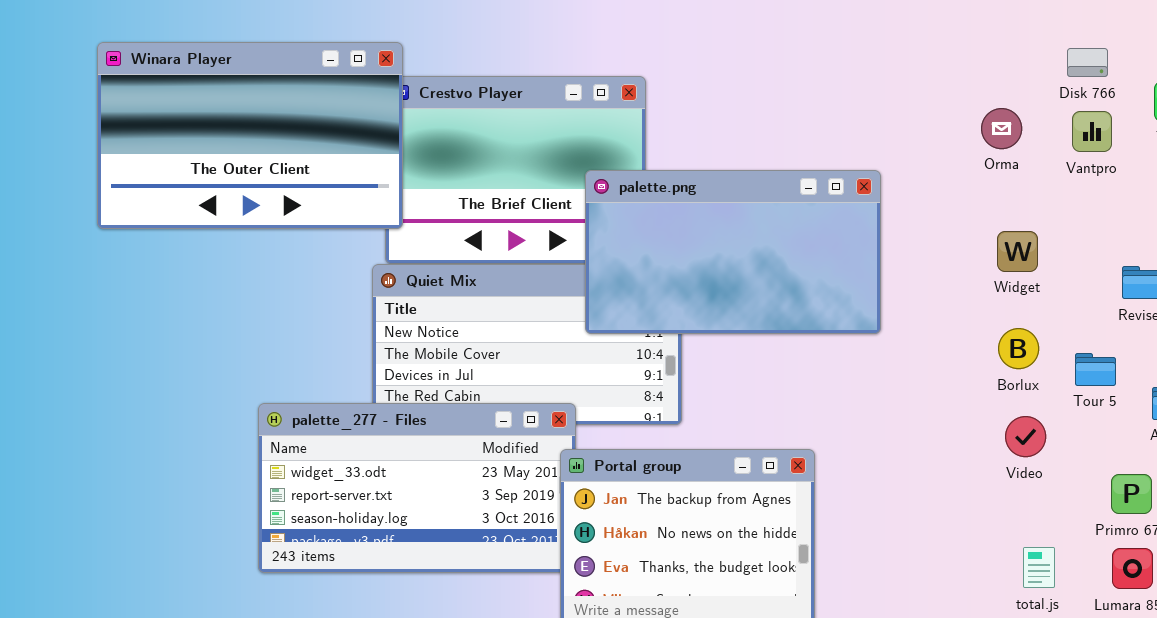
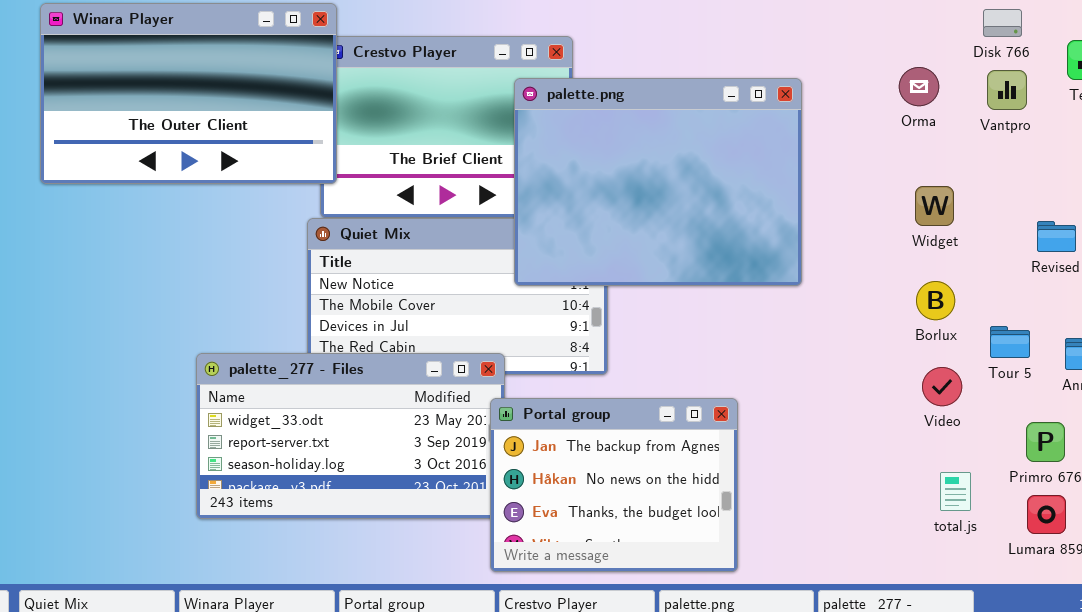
palette.png: [585,170,881,334] -> [514,78,802,286], resized
Tour 5: [1075,353,1116,386] -> [990,326,1030,358], moved
total.js: [1023,547,1055,588] -> [940,472,971,511], moved

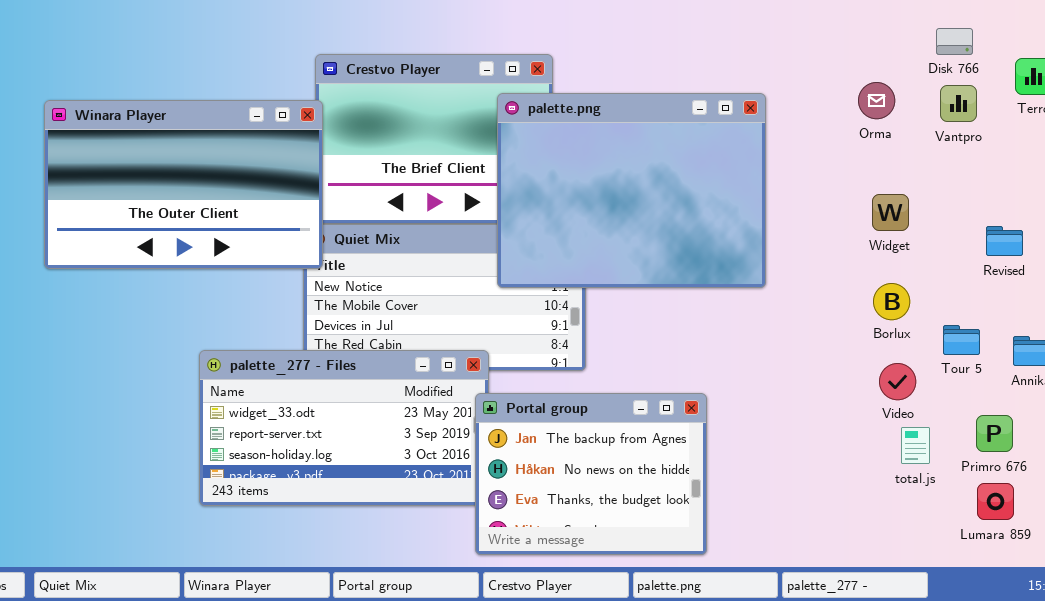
Winara Player: [40,3,337,184] -> [44,100,323,269], moved
total.js: [940,472,971,511] -> [901,427,930,464], moved

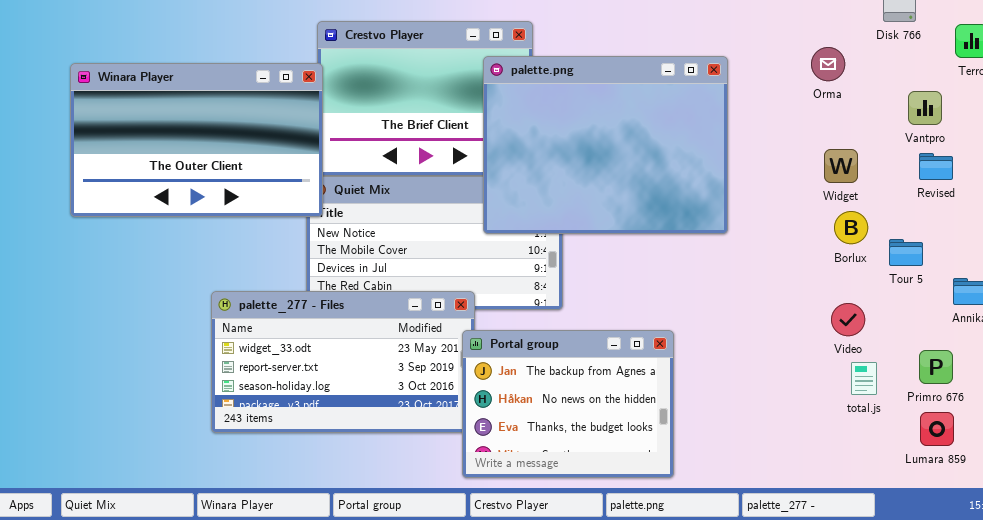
Vantpro: [940,85,977,122] -> [908,91,942,125], moved
Revised: [986,226,1023,256] -> [919,153,953,180], moved
Borlux: [873,283,910,320] -> [834,211,868,244], moved
Tour 5: [943,325,980,355] -> [889,239,923,266], moved

